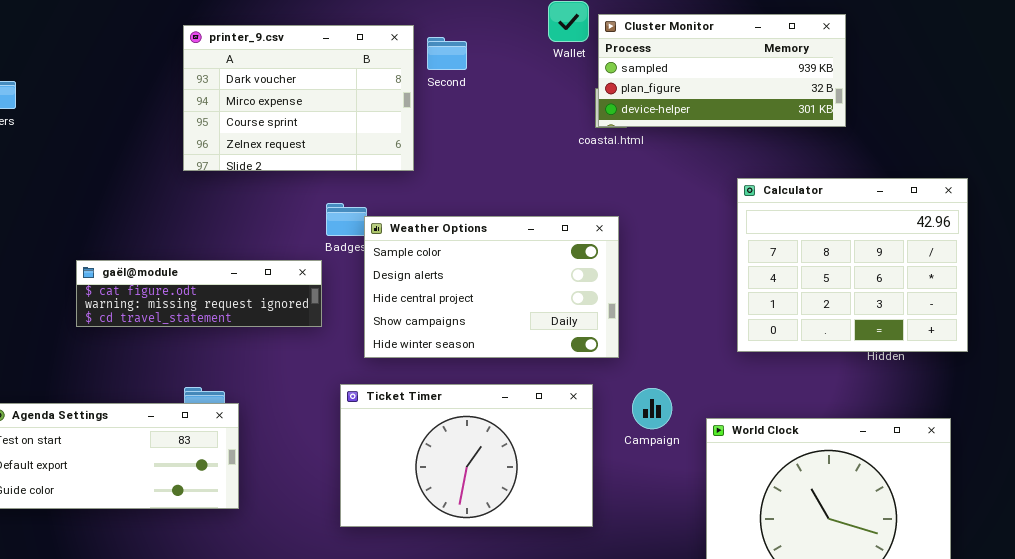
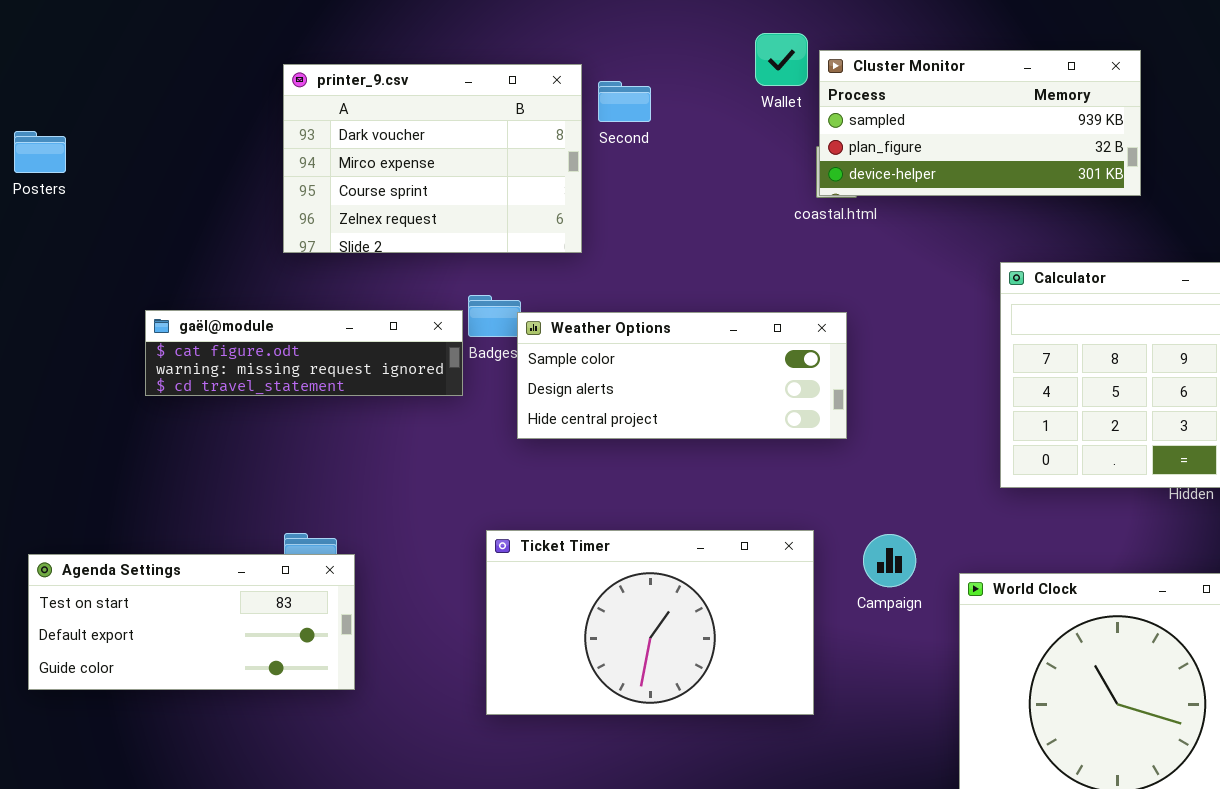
Weather Options: [364,216,619,358] -> [517,312,847,439], resized
gaël@module: [76,260,322,327] -> [145,310,463,396], moved

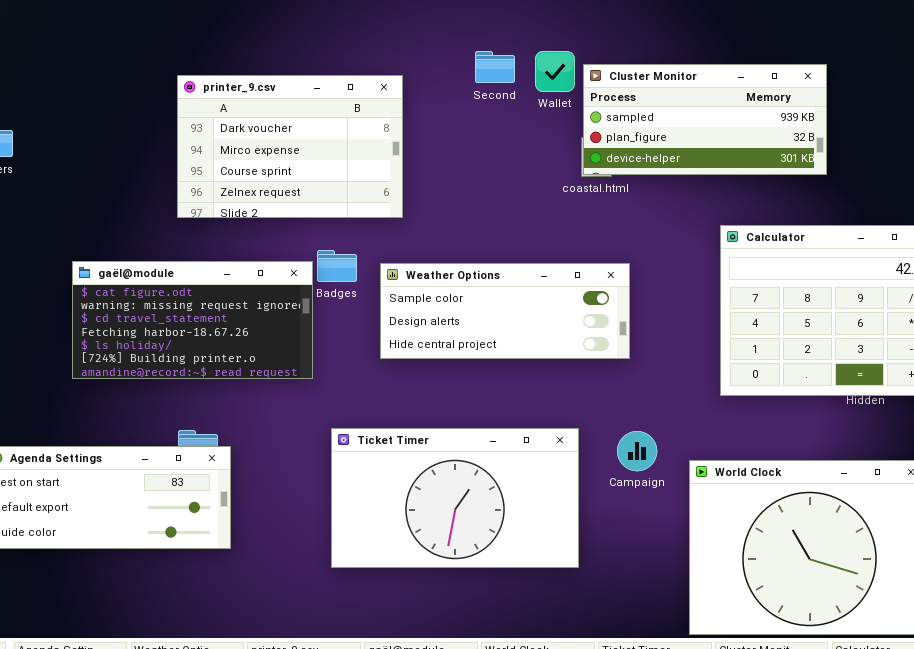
Second: [598,81,651,122] -> [475,51,515,83], moved
gaël@module: [145,310,463,396] -> [72,261,313,379], resized
Weather Options: [517,312,847,439] -> [380,263,630,359], moved

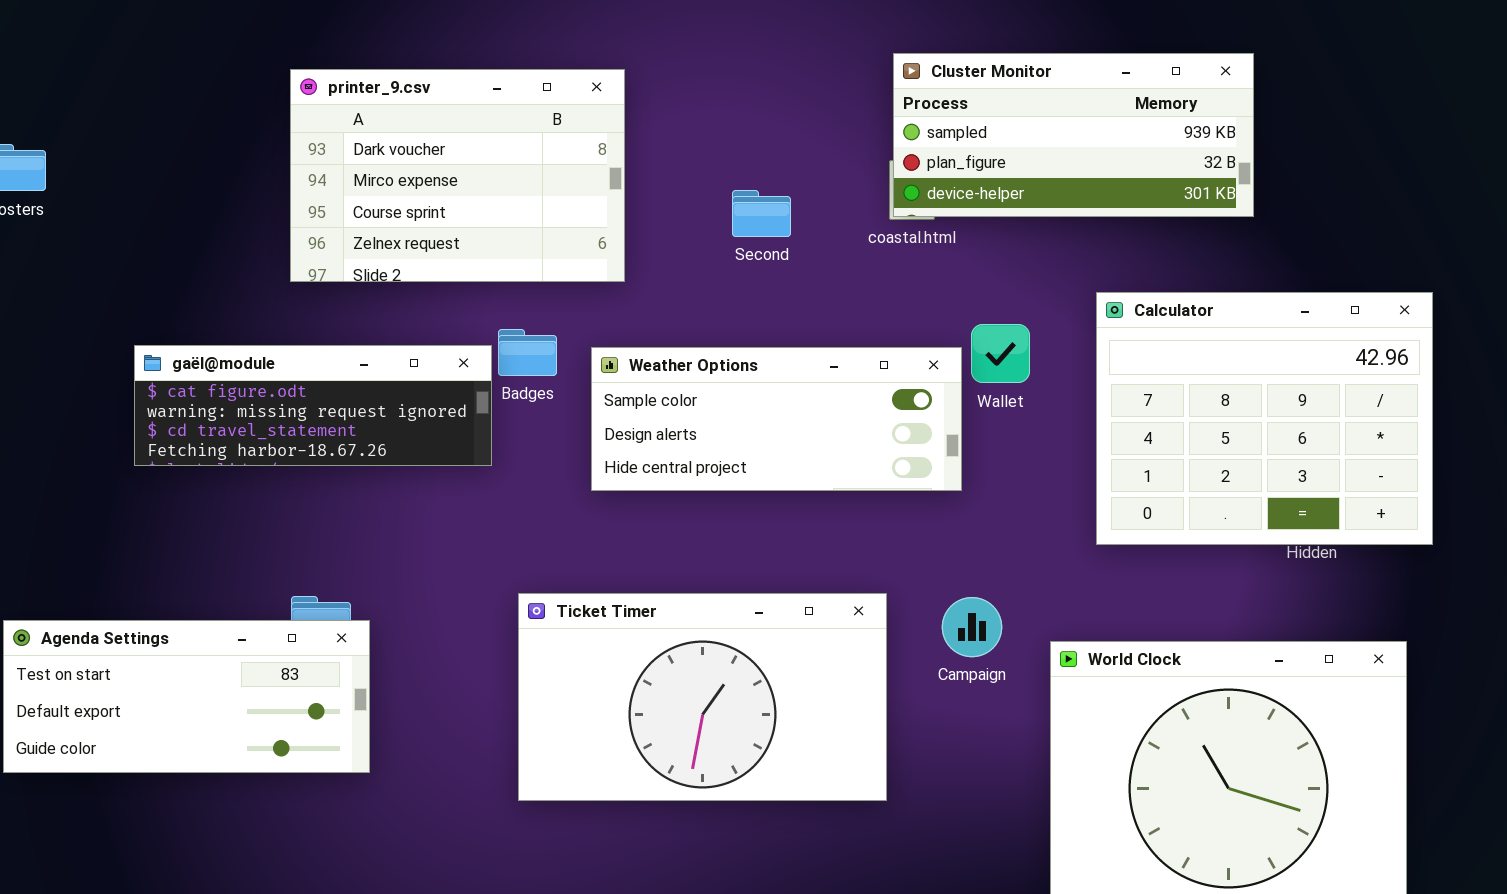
Second: [475,51,515,83] -> [732,190,791,237], moved
Wallet: [535,51,575,92] -> [971,324,1030,383], moved
gaël@module: [72,261,313,379] -> [134,345,492,466], resized

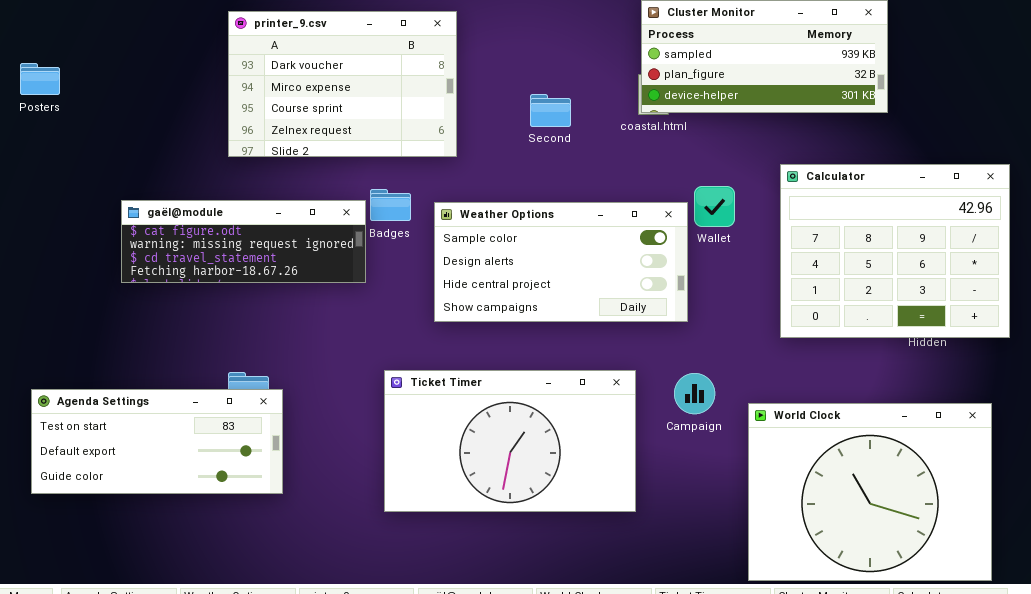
Weather Options: [591,347,962,491] -> [434,202,688,322], resized

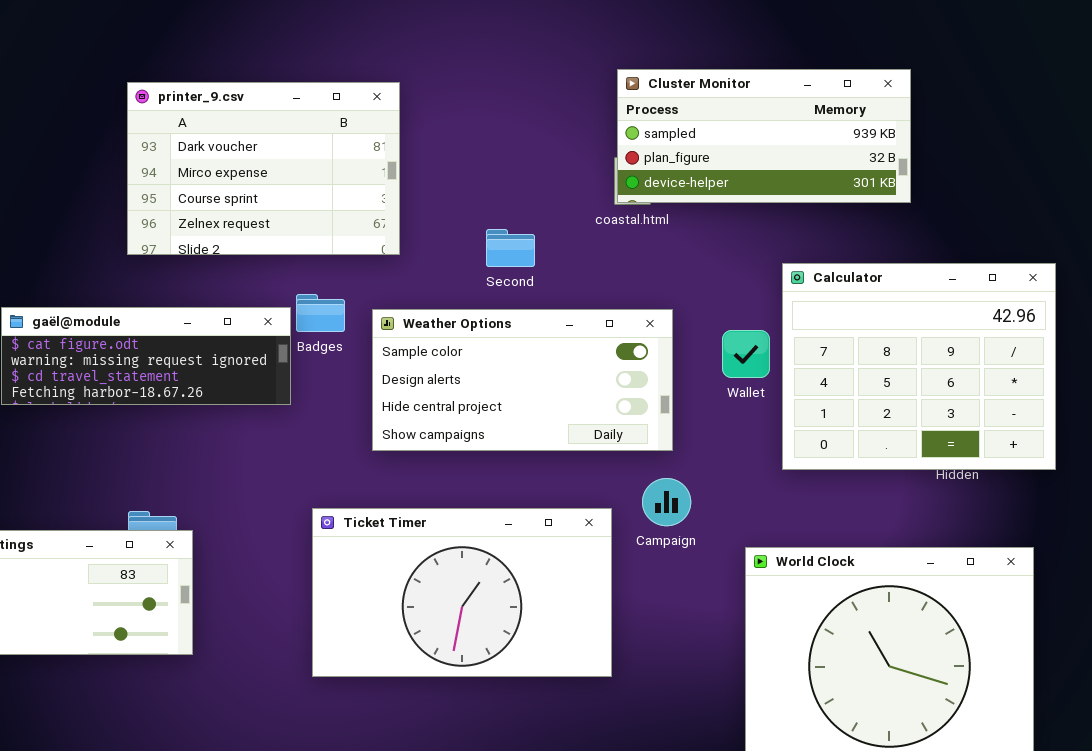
Second: [530,94,571,127] -> [486,229,535,267], moved
Wallet: [694,186,735,227] -> [722,330,770,378], moved
Campaign: [674,373,715,414] -> [642,478,691,526], moved

